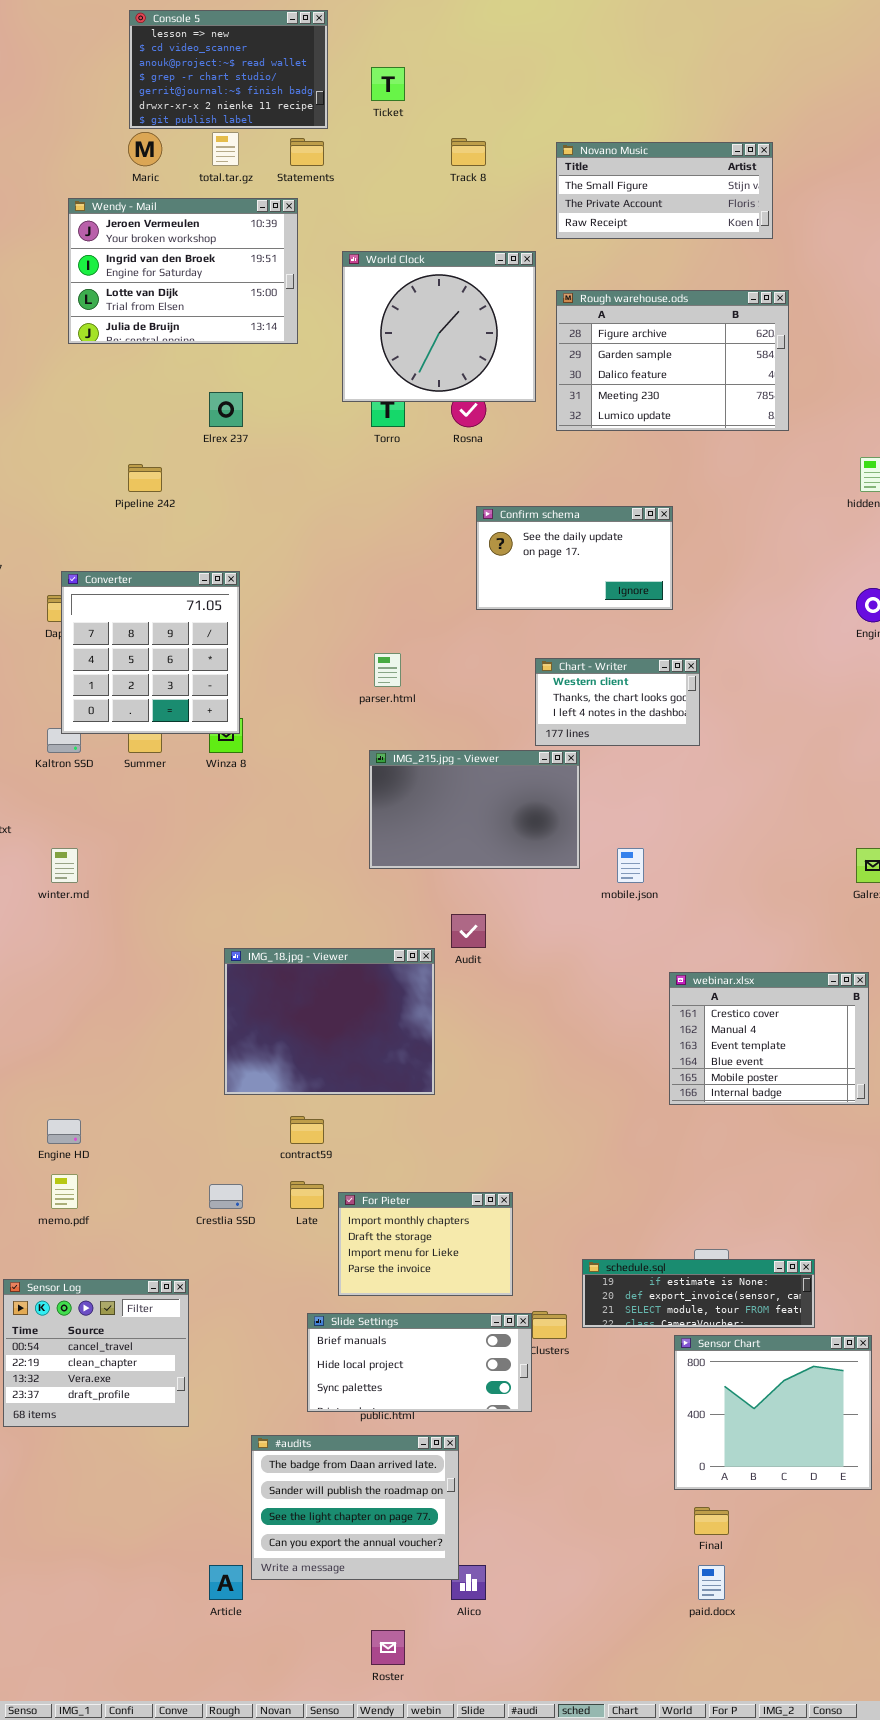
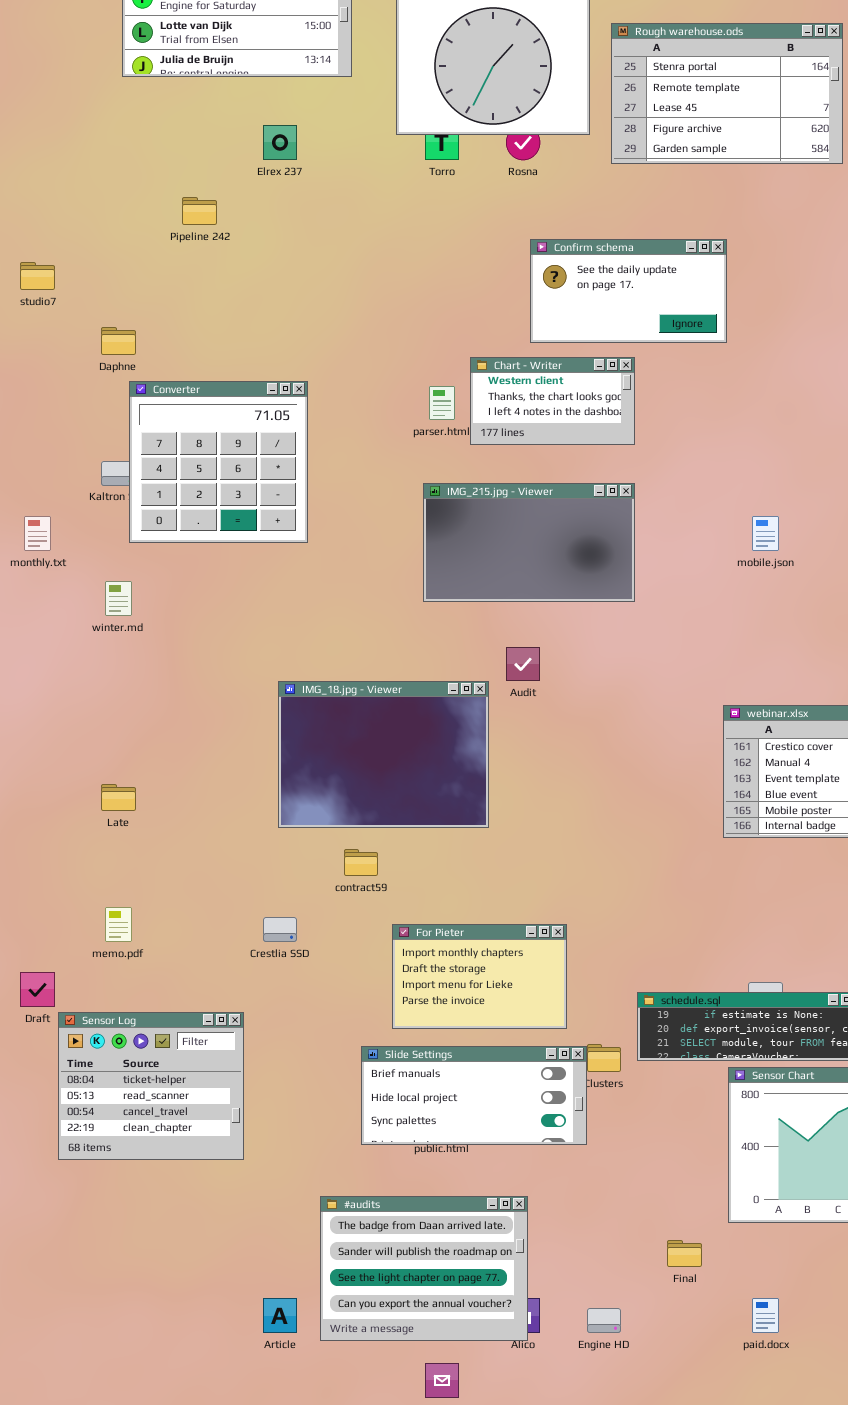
Rough warehouse.ods: [556,290,789,431] -> [611,23,843,164], scrolled up 3 rows
Converter: [61,571,240,734] -> [129,381,308,543], moved
Chart - Writer: [535,658,700,746] -> [470,357,635,445], moved
mobile.json: [617,848,644,883] -> [752,516,779,551], moved
Engine HD: [47,1119,81,1144] -> [587,1308,621,1333], moved
Late: [290,1181,324,1209] -> [101,784,136,811], moved
Sensor Log: [3,1279,189,1427] -> [58,1012,244,1160], scrolled up 2 rows
#audits: [251,1435,459,1580] -> [320,1196,528,1341], moved
Final: [694,1507,729,1535] -> [667,1240,702,1267], moved

